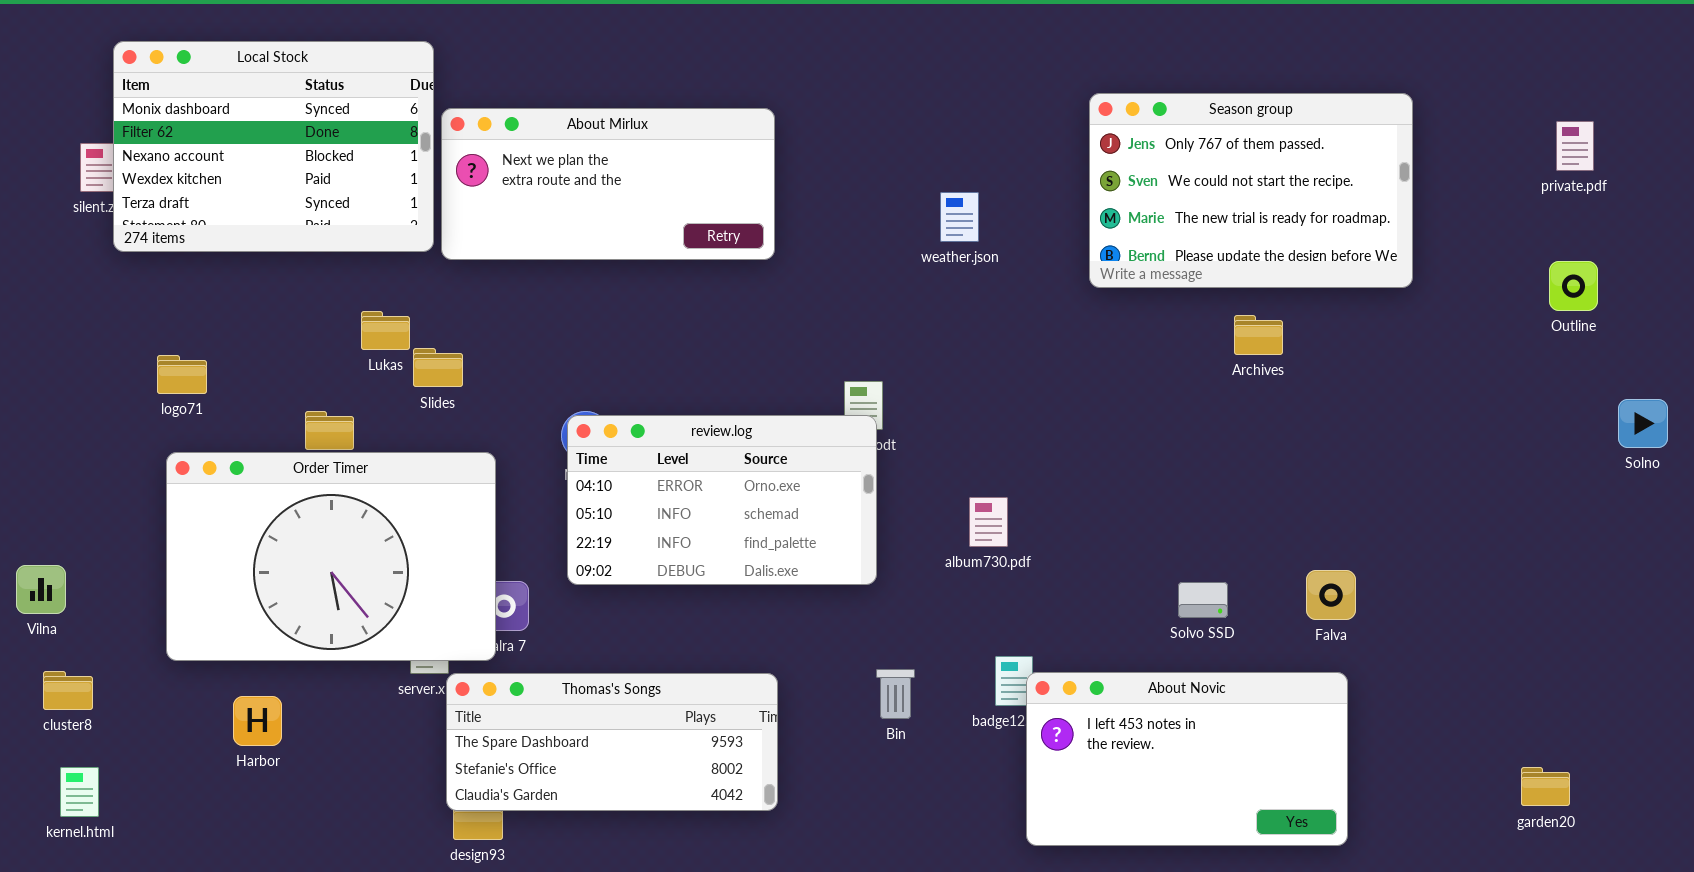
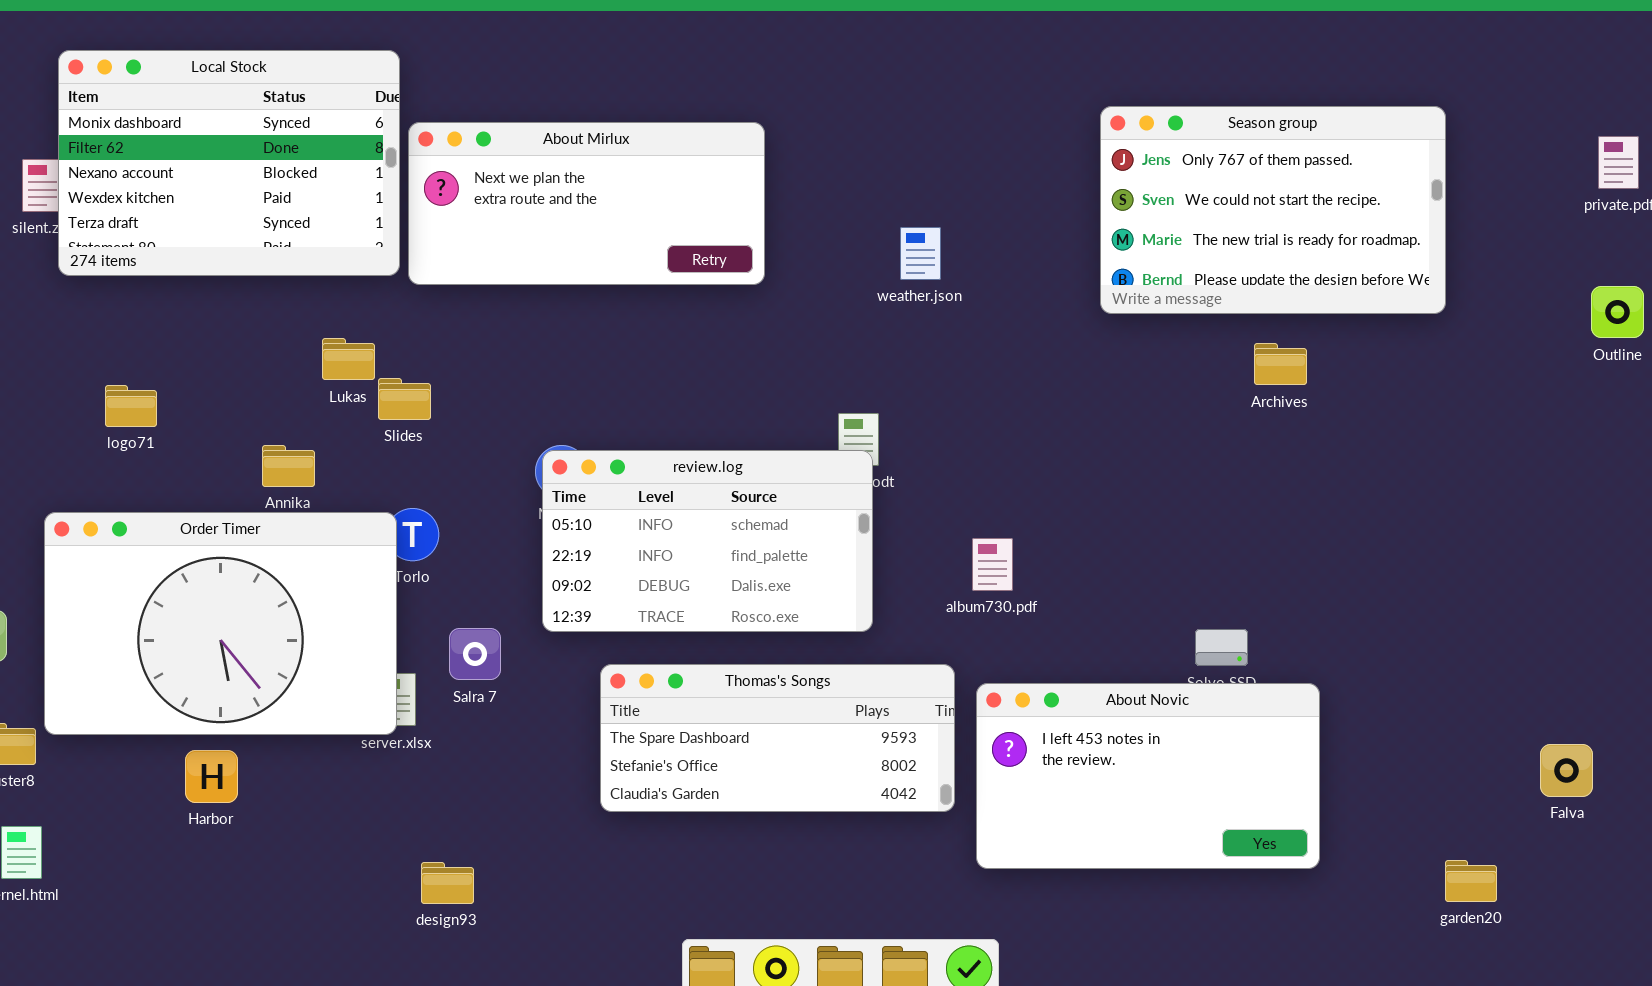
weather.json: [940,192,979,242] -> [900,227,941,280], moved
review.log: [567,415,877,585] -> [542,450,873,632], scrolled down 1 row
Order Timer: [166,452,496,661] -> [44,512,397,735], moved
Falva: [1306,570,1356,620] -> [1540,744,1593,797], moved
About Novic: [1026,672,1348,846] -> [976,683,1320,869], moved
Thomas's Songs: [446,673,778,811] -> [600,664,955,812], moved
garden20: [1521,767,1570,806] -> [1445,860,1497,902], moved

